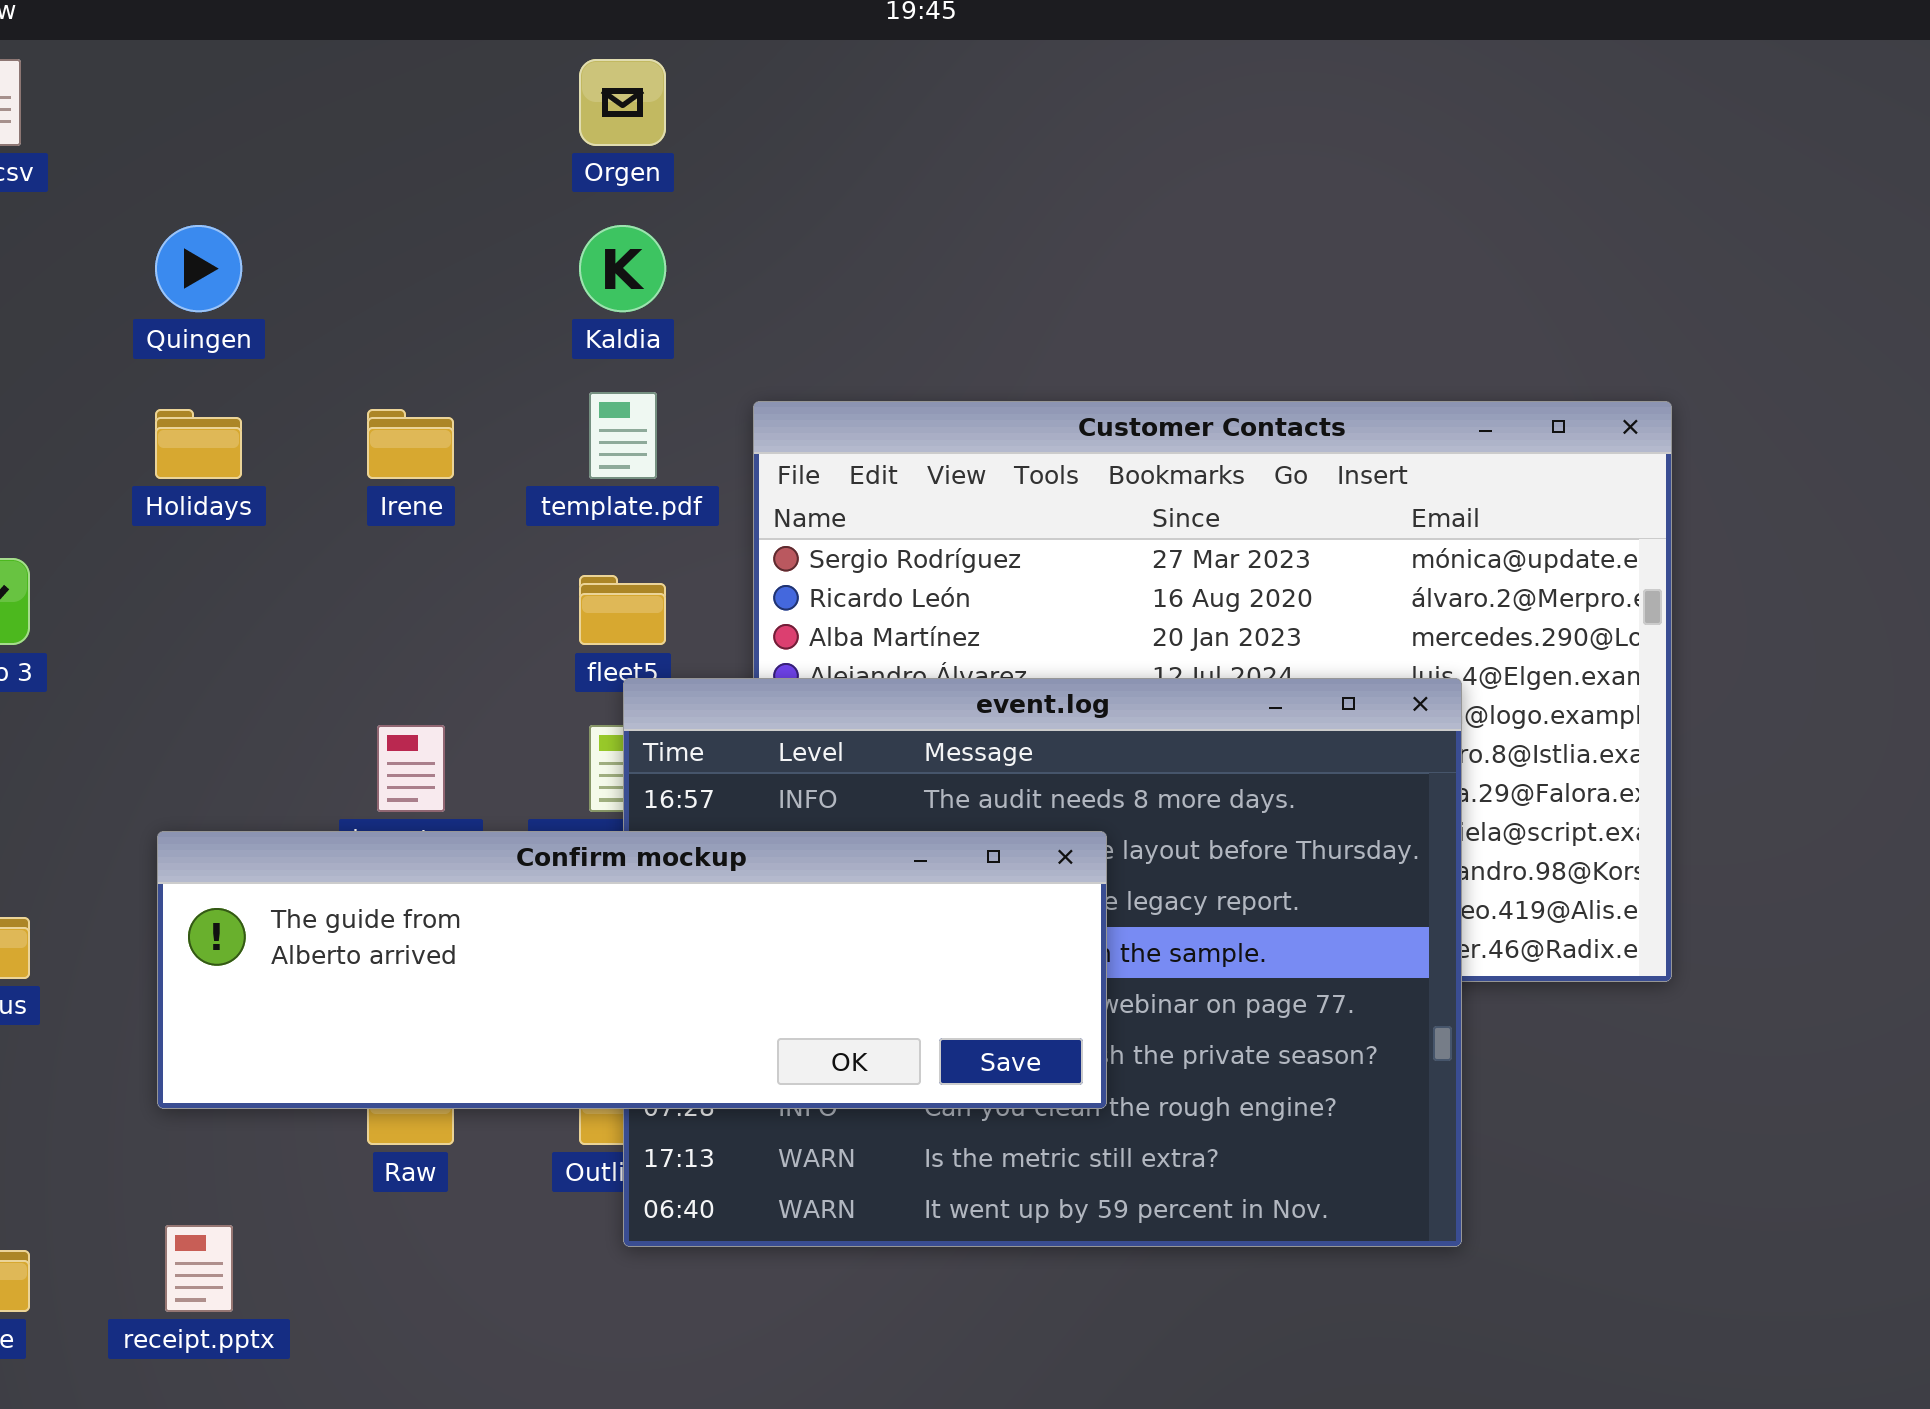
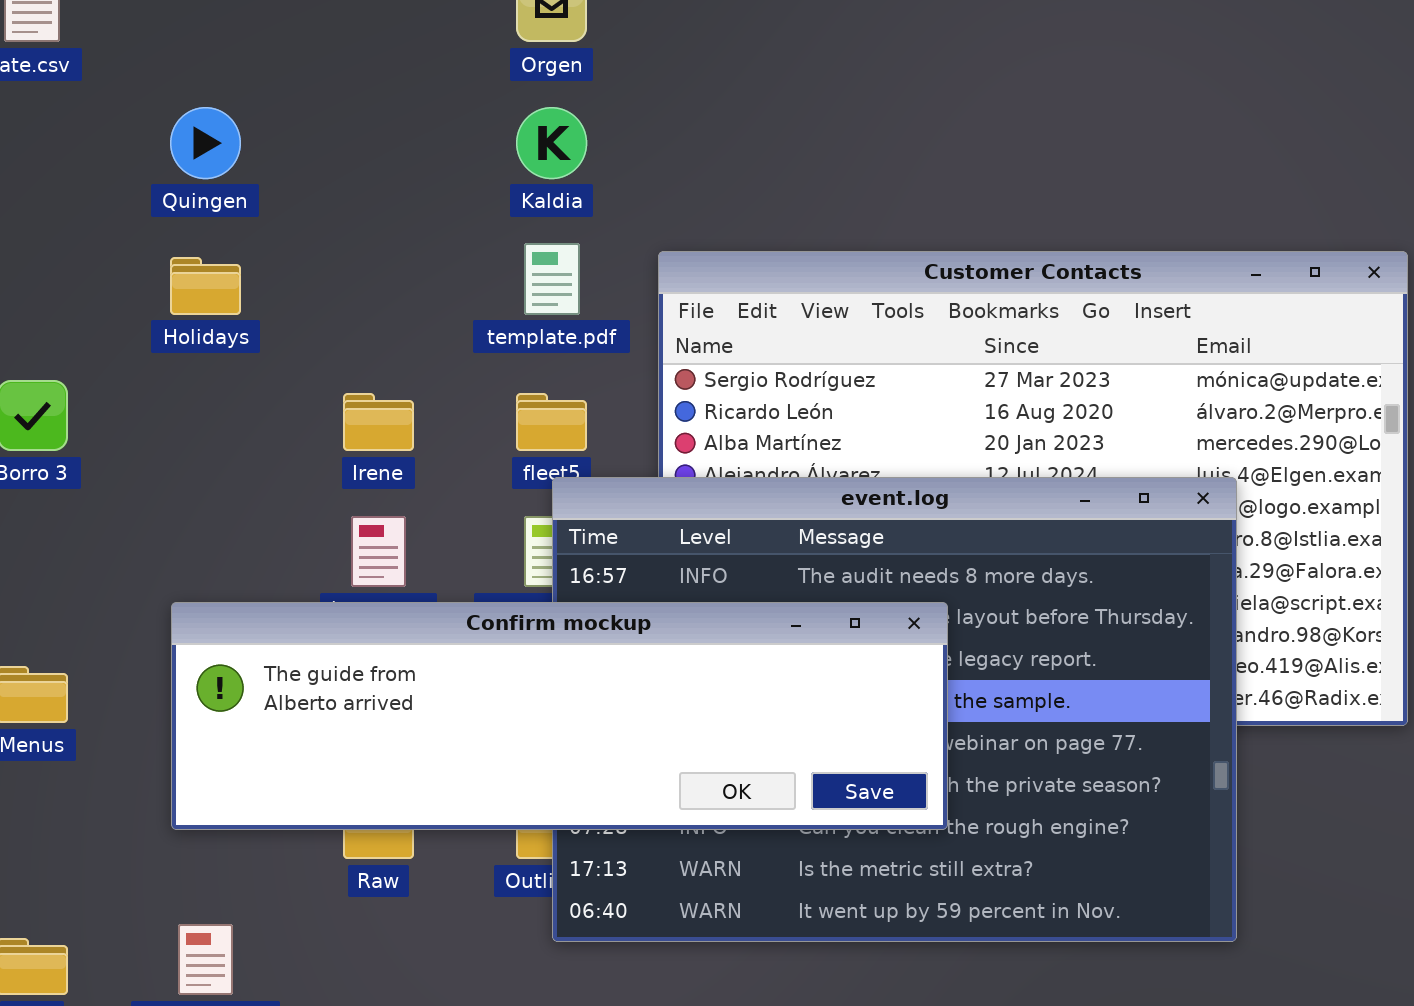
Irene: [367,409,454,479] -> [343,393,414,451], moved

